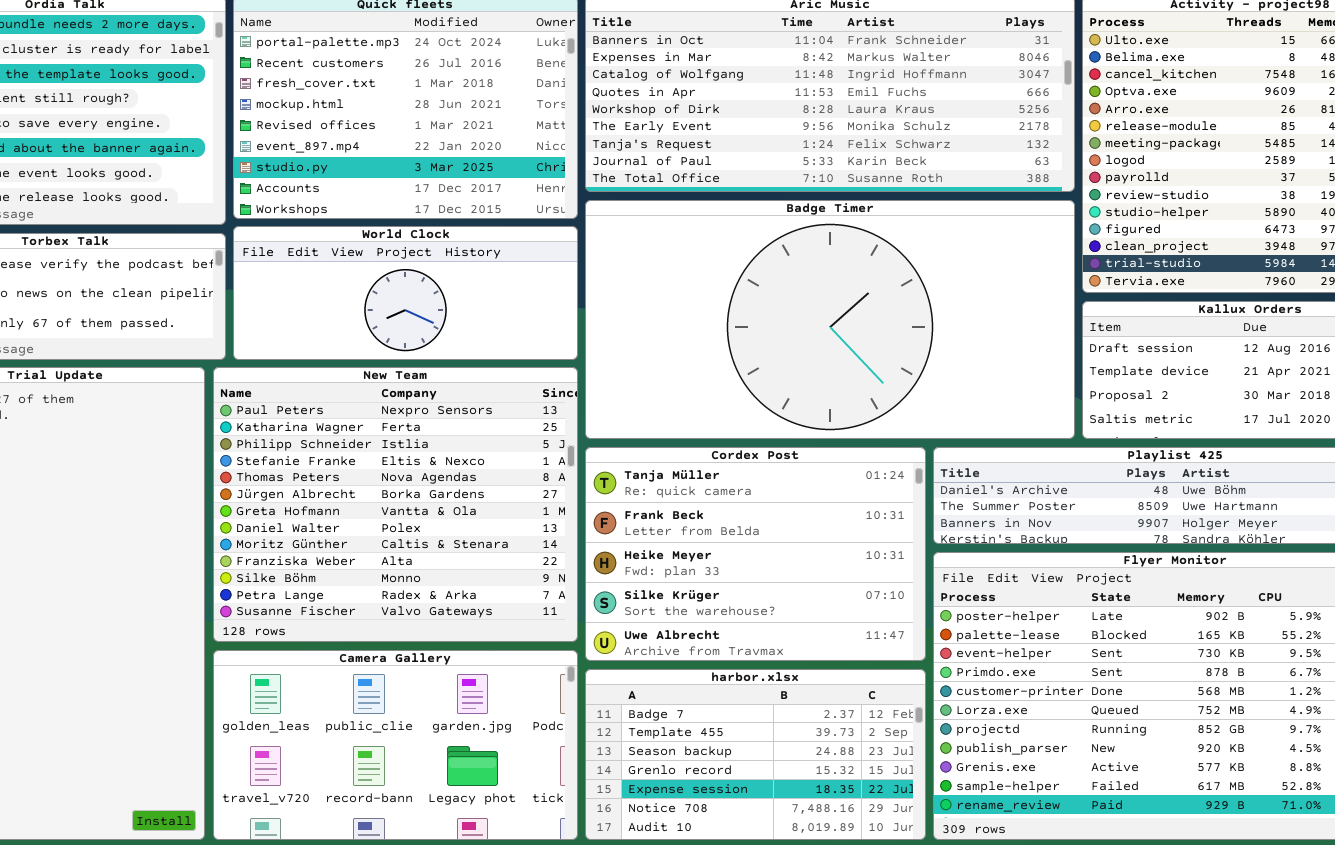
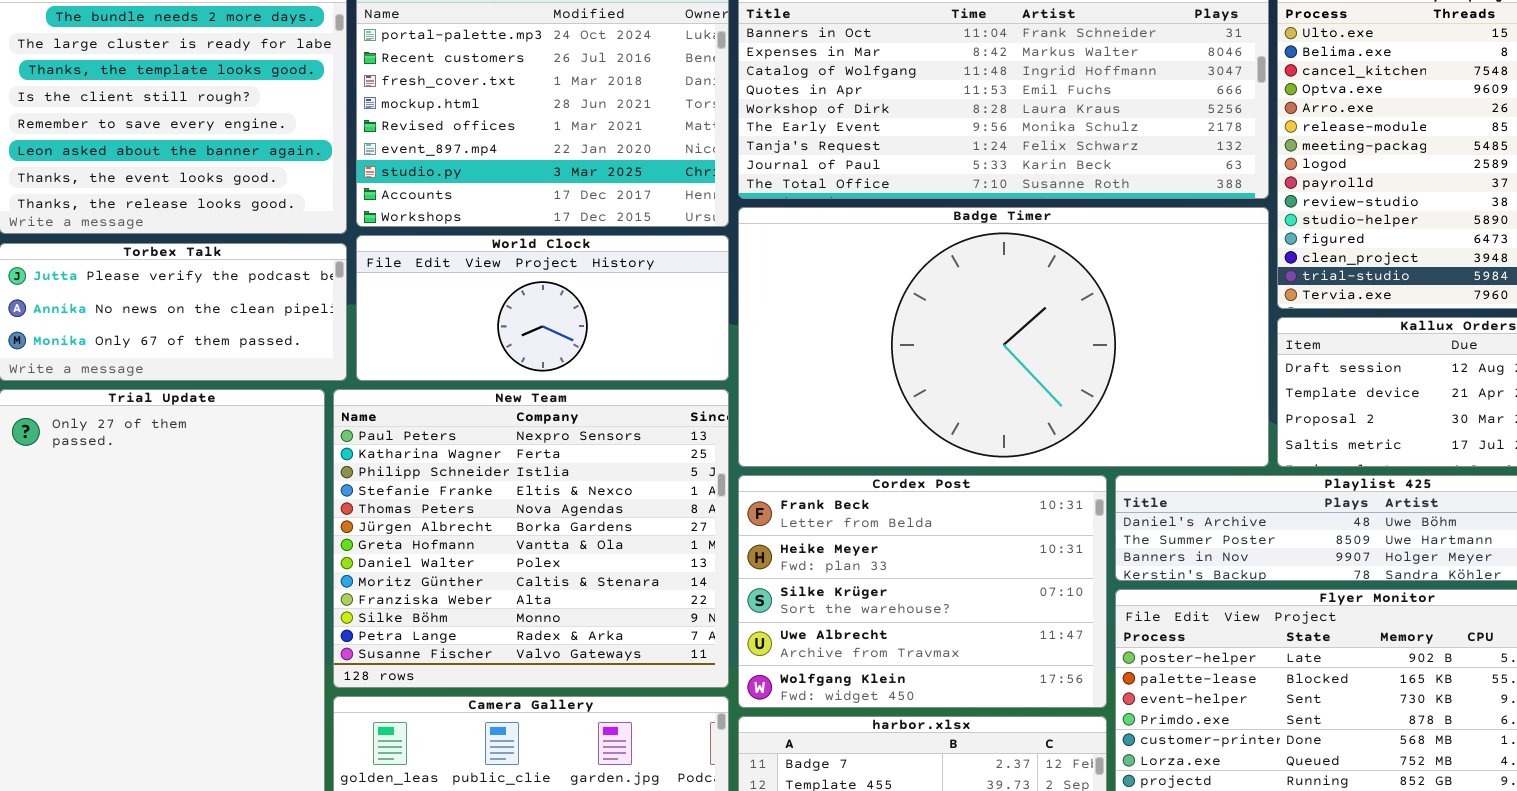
Cordex Post: [585,447,926,661] -> [738,475,1107,708], scrolled down 1 row

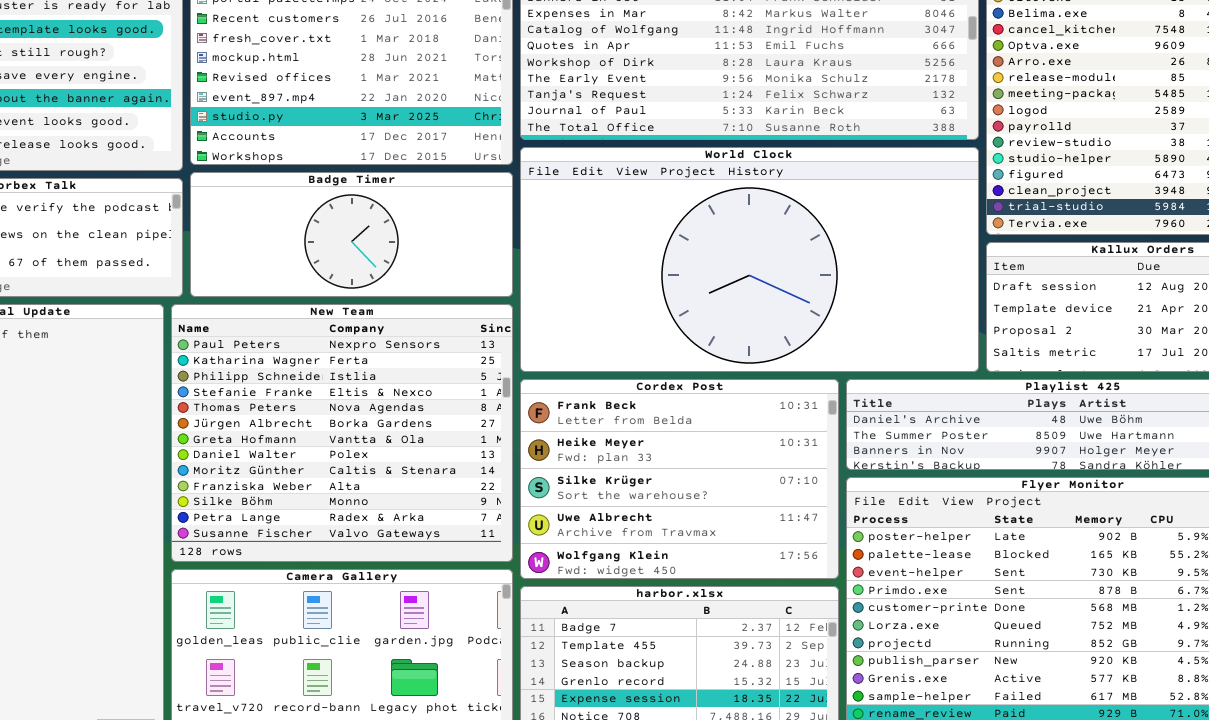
Badge Timer: [738,207,1269,467] -> [190,172,513,297], moved, resized
World Clock: [356,235,729,381] -> [520,147,979,372], moved, resized

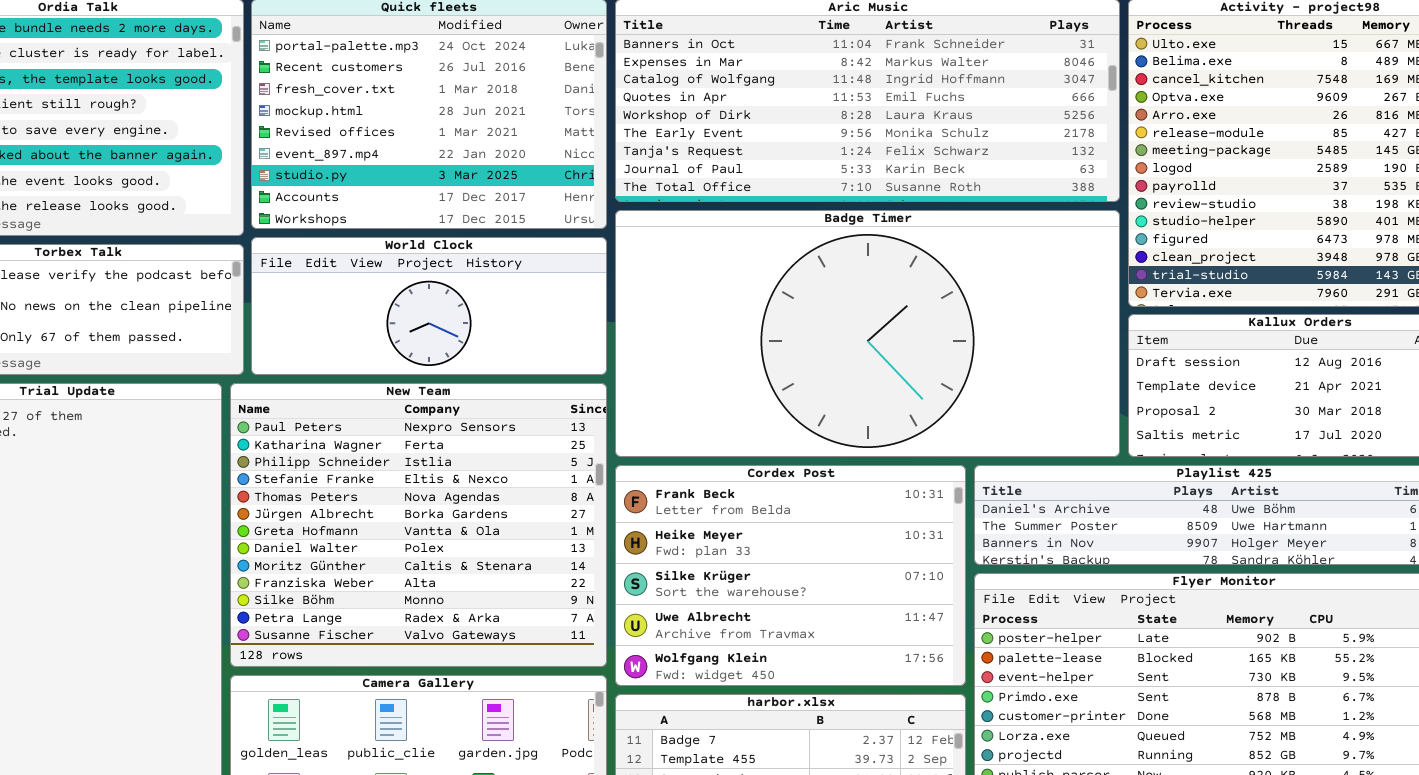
World Clock: [520,147,979,372] -> [251,237,607,375], moved, resized
Badge Timer: [190,172,513,297] -> [615,210,1120,457], moved, resized

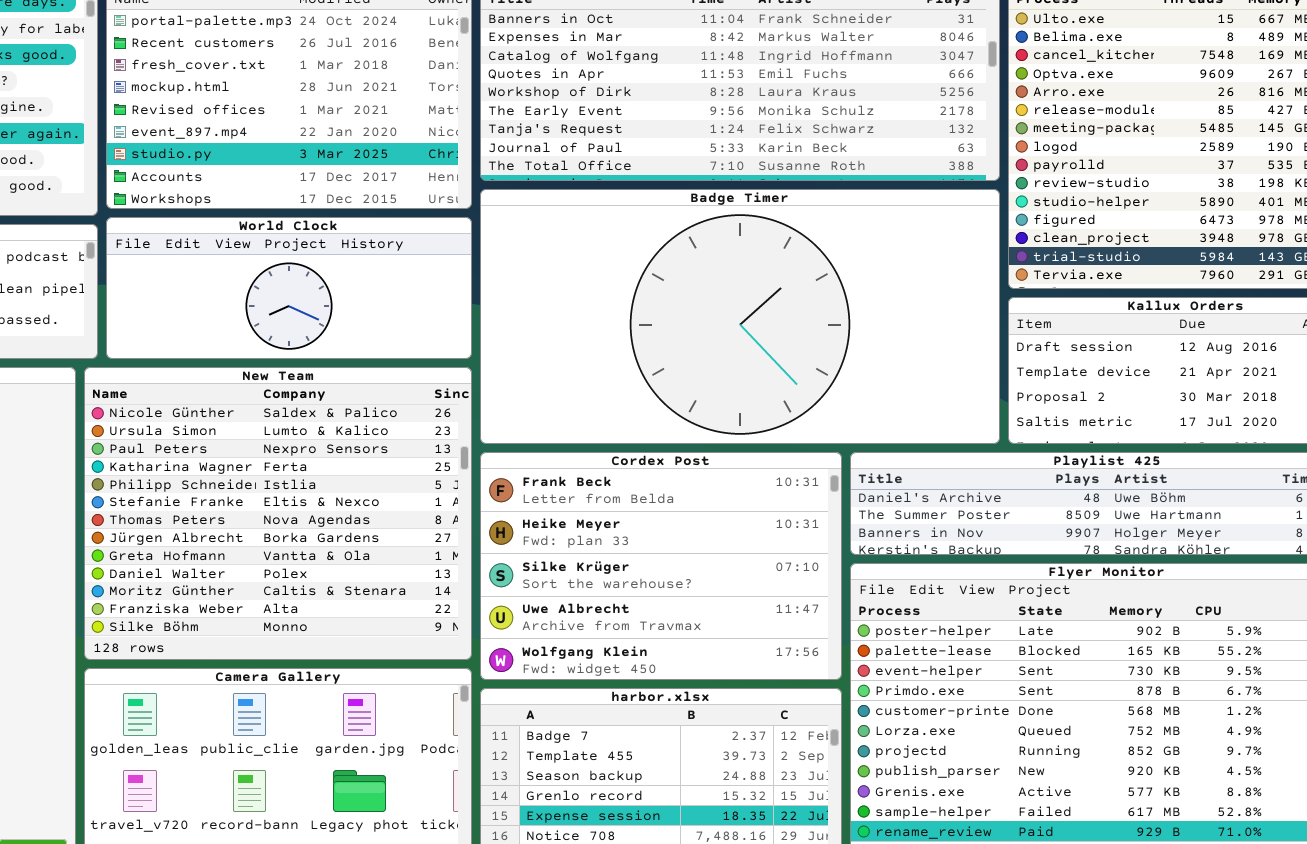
New Team: [230,383,607,667] -> [84,367,472,660], scrolled up 2 rows

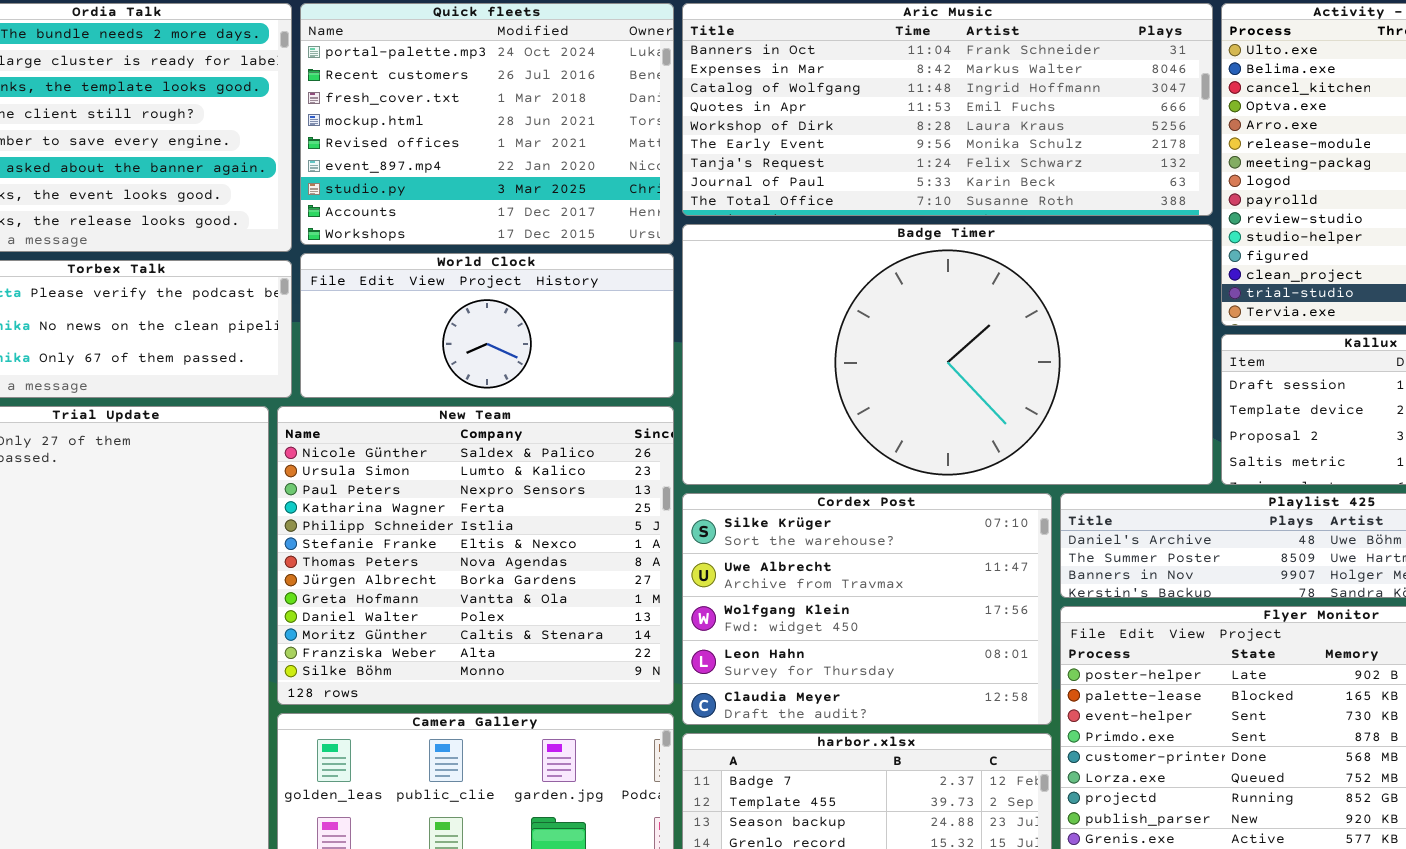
Cordex Post: [480,452,842,680] -> [682,493,1052,725], scrolled down 2 rows

